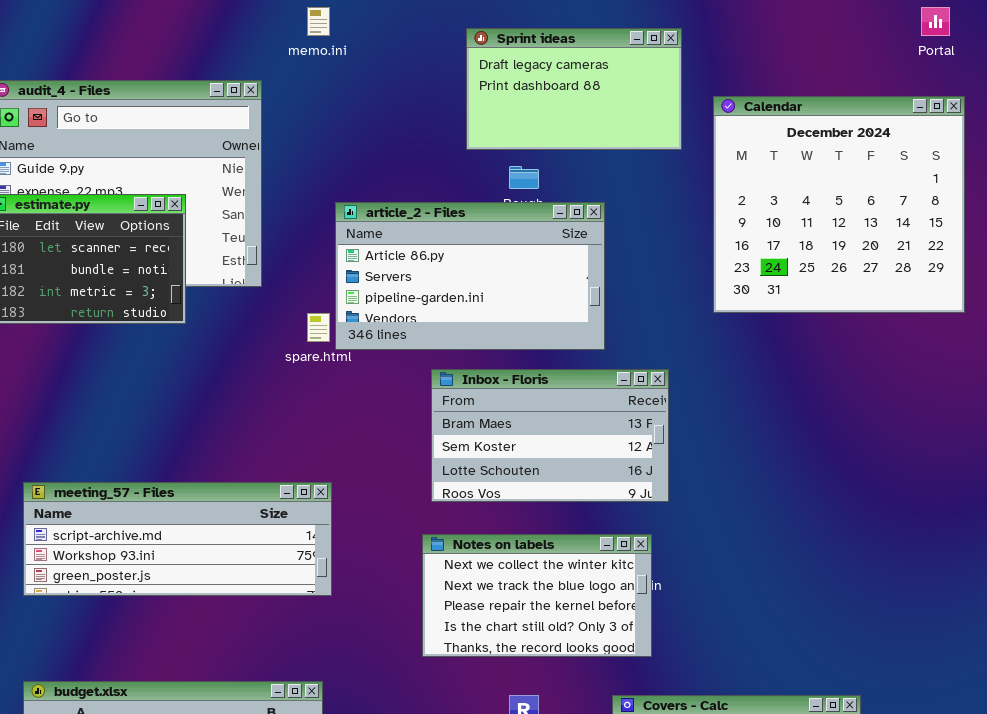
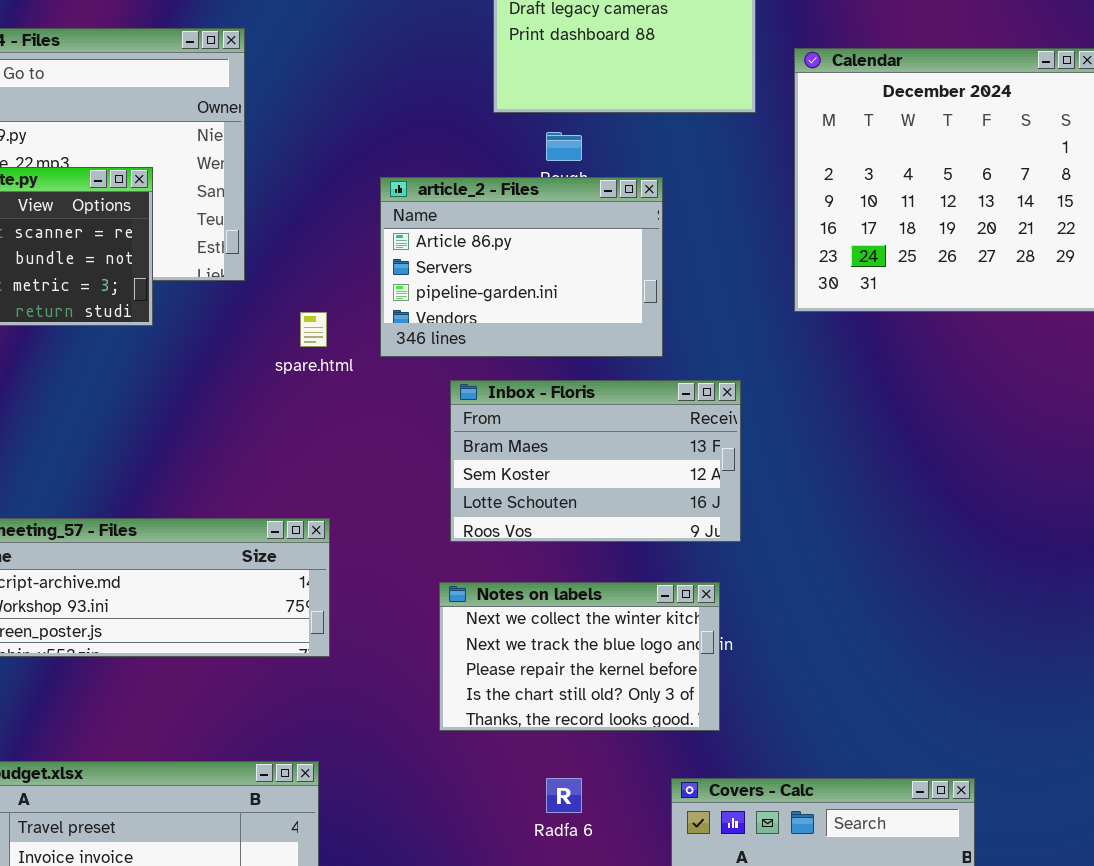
article_2 - Files: [335,202,605,350] -> [380,177,663,357], resized

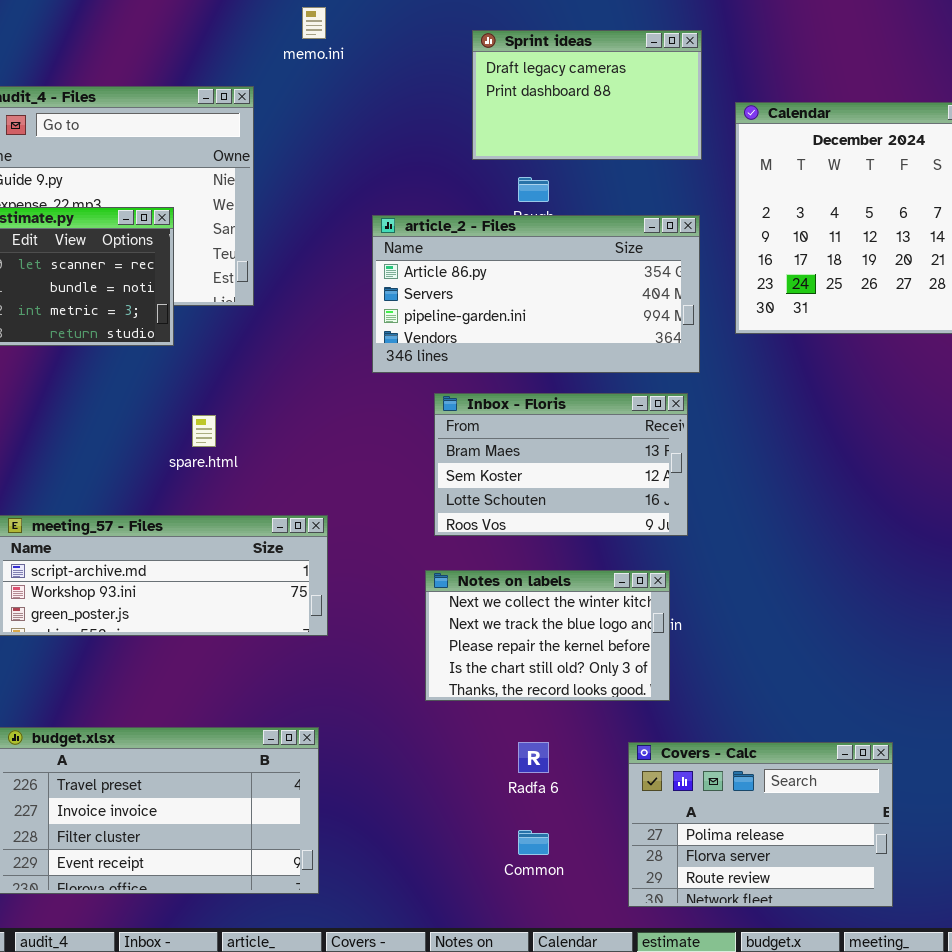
article_2 - Files: [380,177,663,357] -> [372,215,700,373], resized
spare.html: [300,312,327,347] -> [192,415,216,447], moved

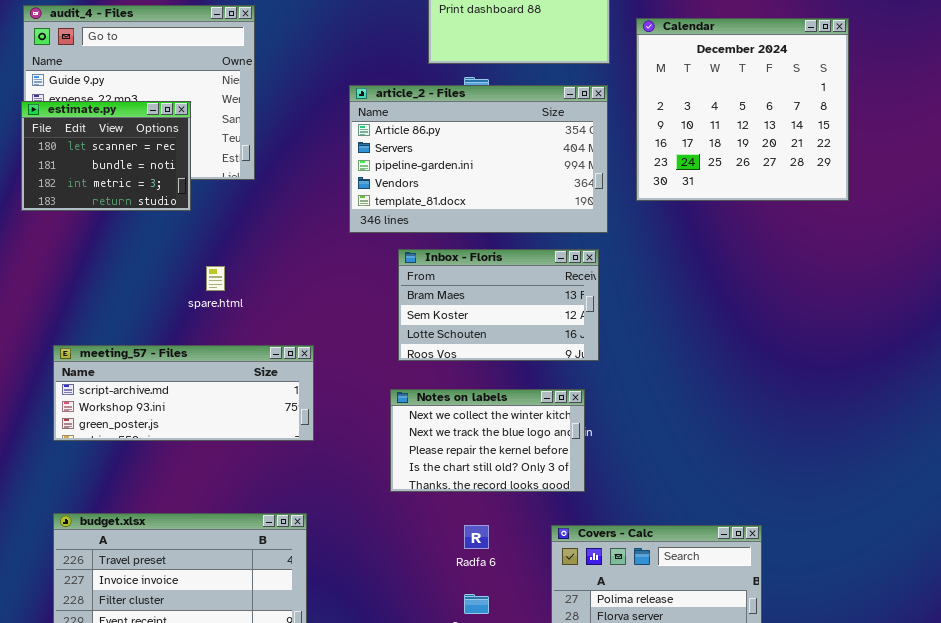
article_2 - Files: [372,215,700,373] -> [349,85,608,233], resized

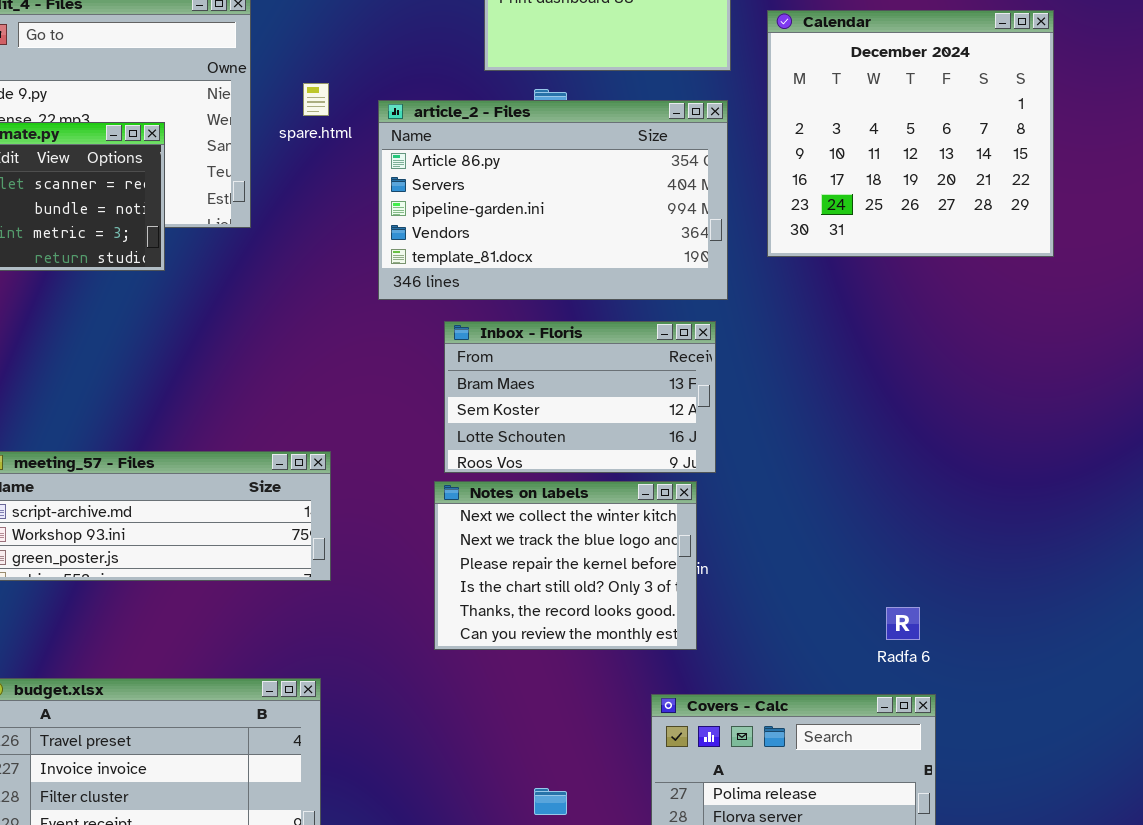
spare.html: [206,266,225,291] -> [303,83,329,116], moved
Notes on labels: [390,389,585,492] -> [434,481,697,650], resized
Radfa 6: [464,525,489,549] -> [886,607,920,640], moved

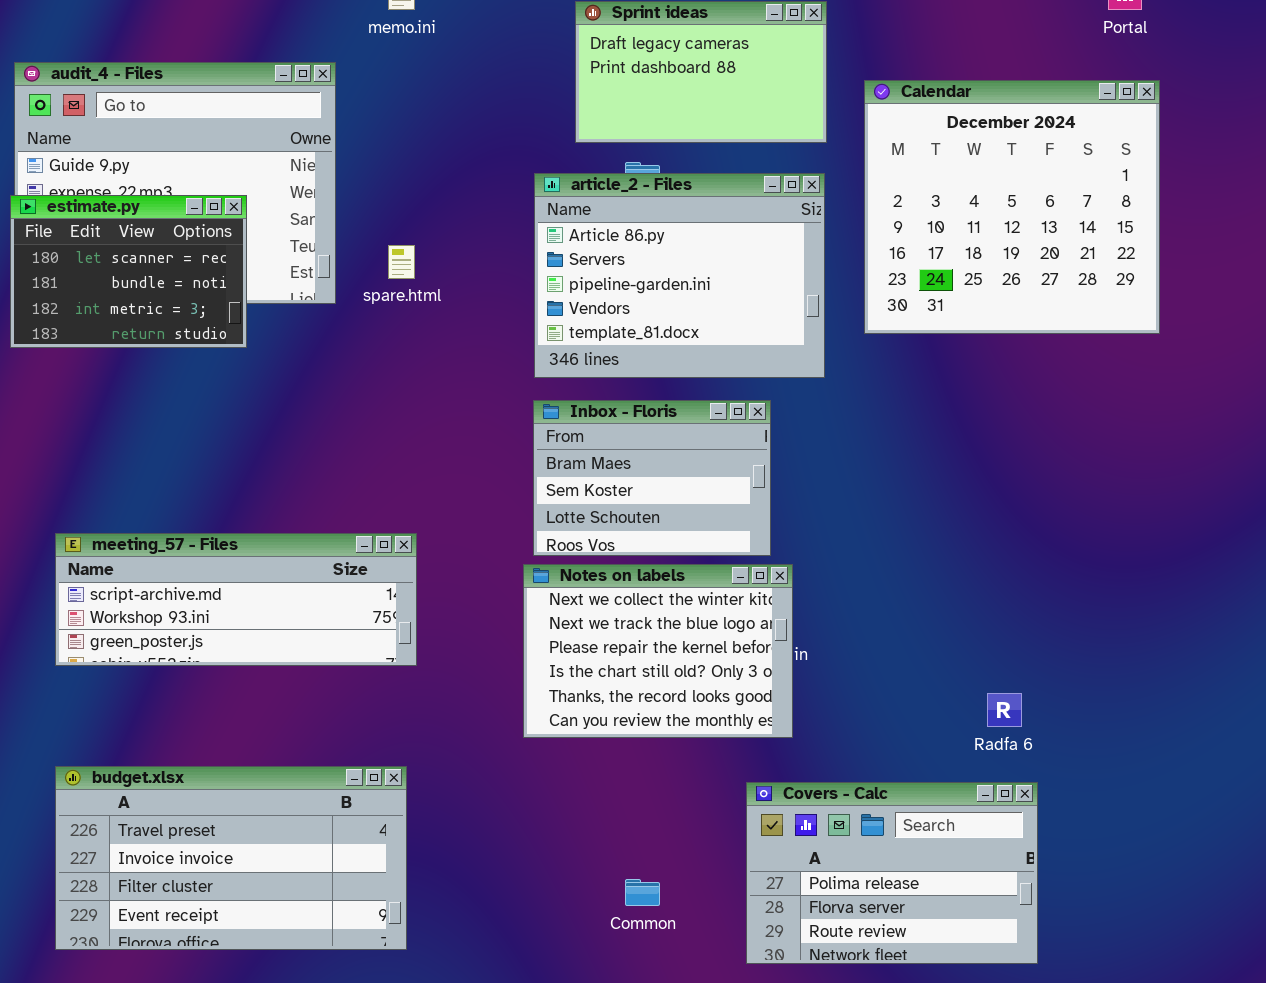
spare.html: [303,83,329,116] -> [388,245,415,279], moved
article_2 - Files: [378,100,728,300] -> [534,173,825,378], resized
Inbox - Floris: [444,321,716,473] -> [533,400,771,556], resized

